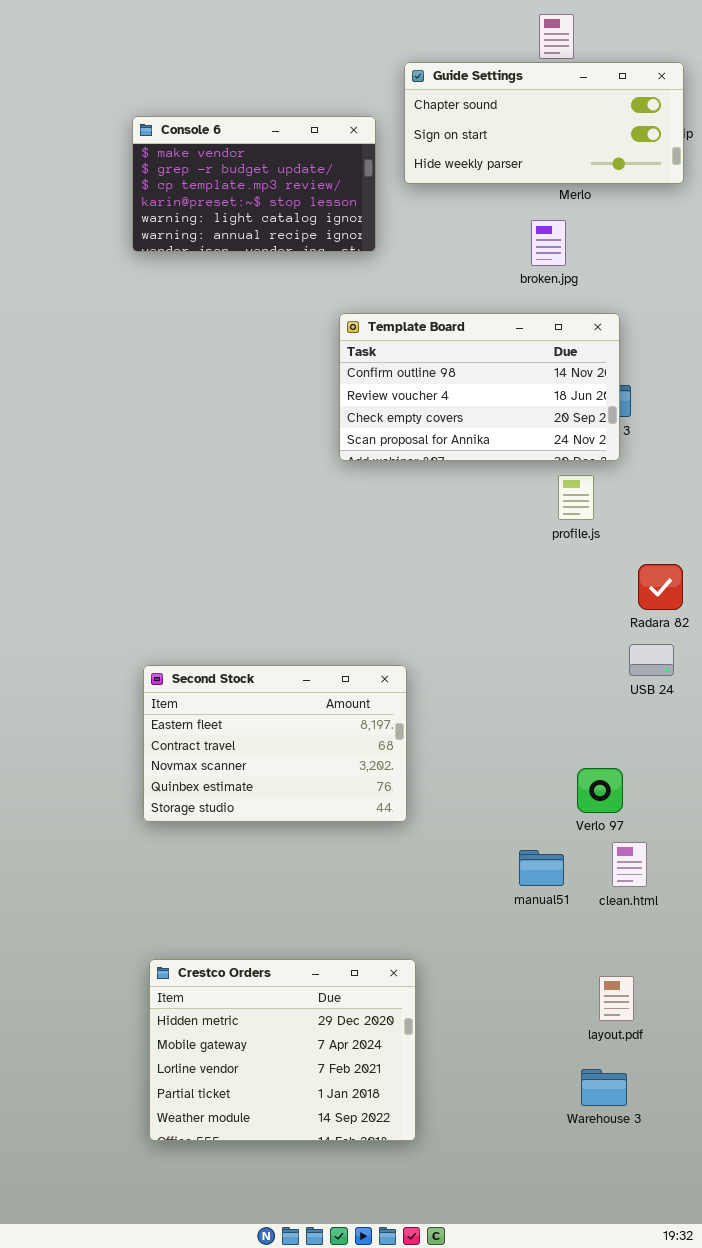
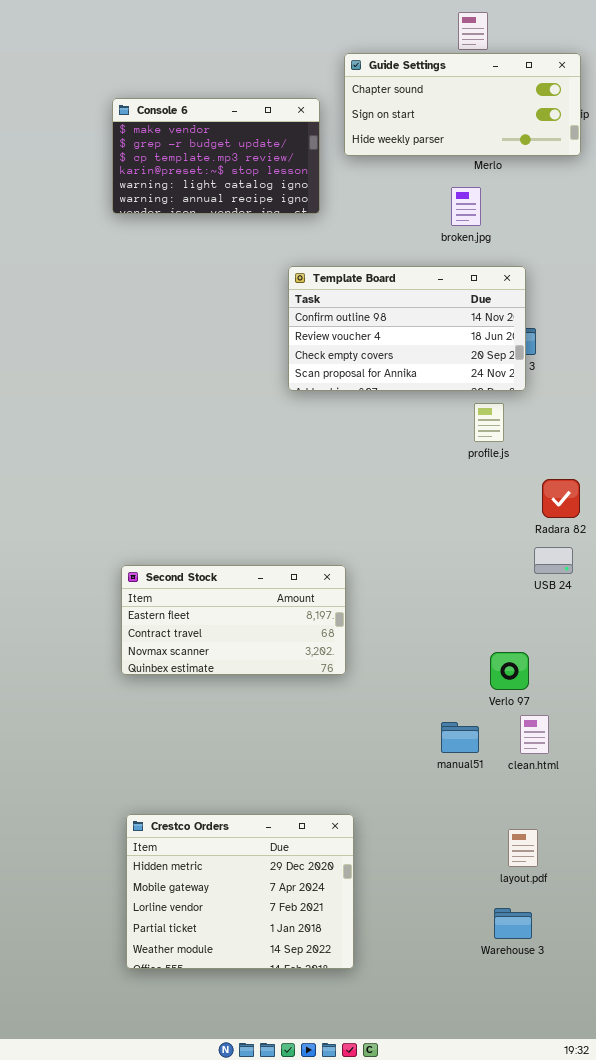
Second Stock: [143,665,407,822] -> [121,565,346,675], resized

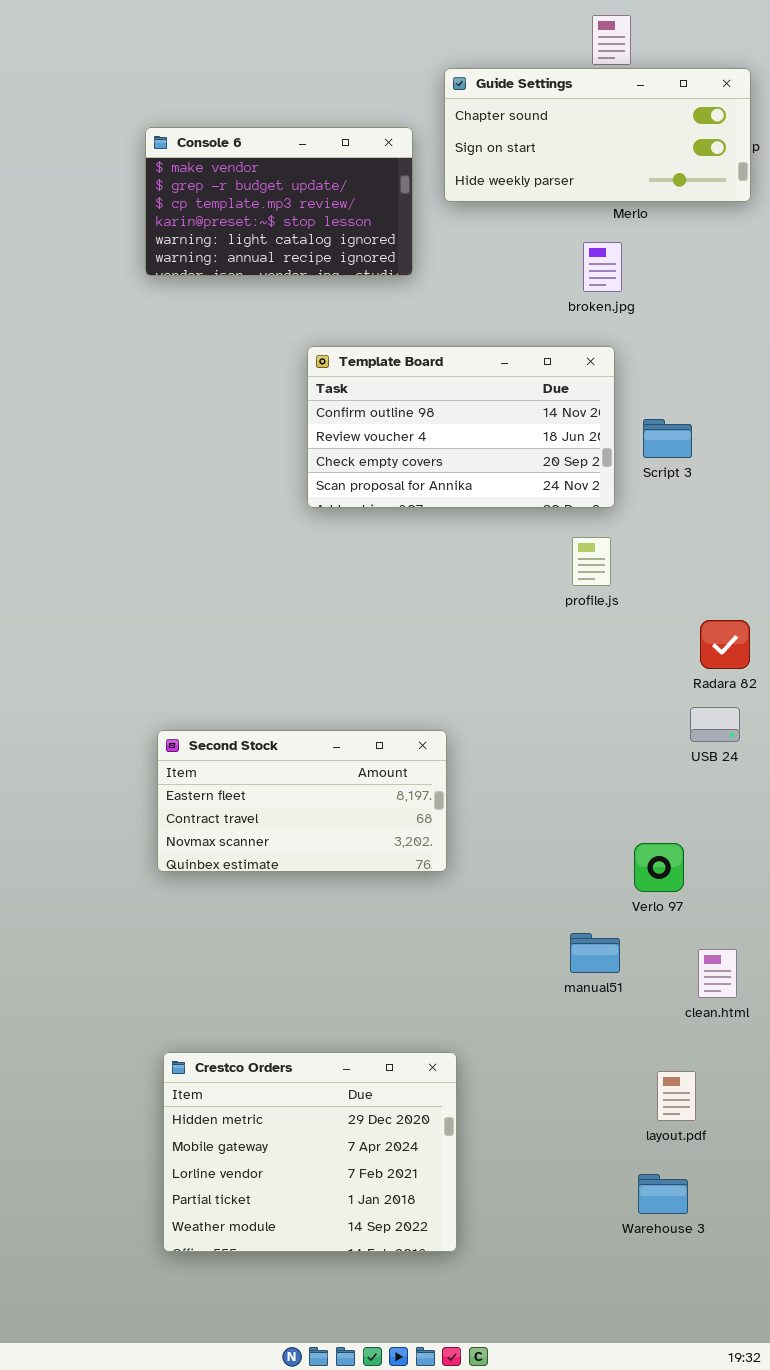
Template Board: [288,266,526,391] -> [307,346,615,508], moved
profile.js: [474,403,504,442] -> [572,537,611,586], moved
clean.html: [520,715,549,754] -> [698,949,737,998], moved

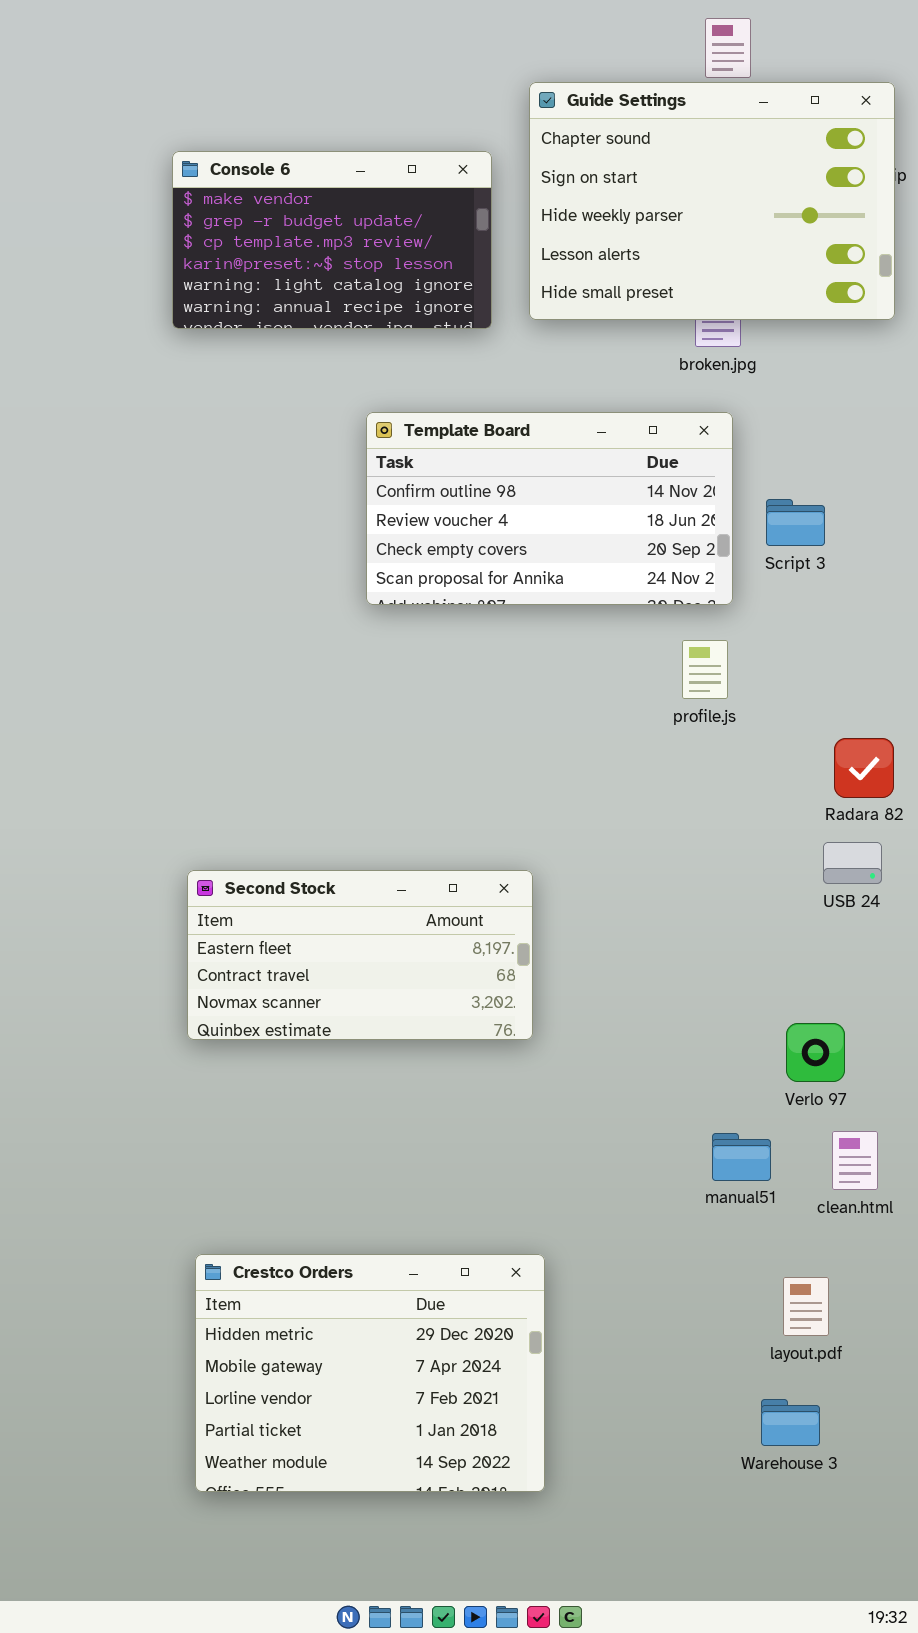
Guide Settings: [444,68,751,202] -> [529,82,895,320], resized
Verlo 97: [634,843,684,892] -> [786,1023,845,1082], moved
manual51: [570,933,620,973] -> [712,1133,771,1181], moved

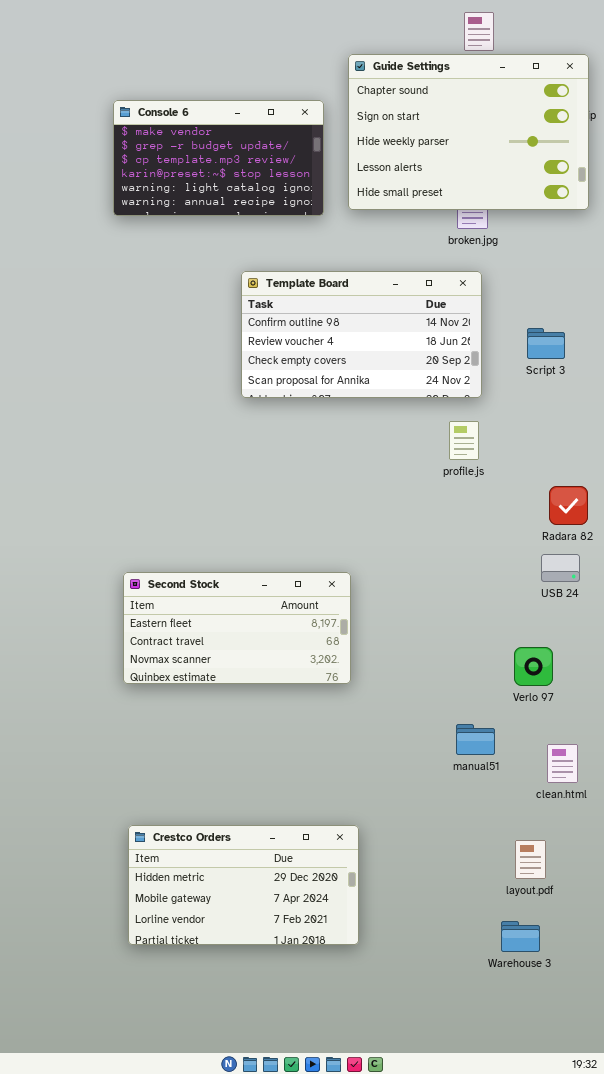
Script 3: [766,499,825,546] -> [527,328,565,359], moved
Verlo 97: [786,1023,845,1082] -> [514,647,553,686], moved
manual51: [712,1133,771,1181] -> [456,724,495,755], moved
Crestco Orders: [195,1254,545,1492] -> [128,825,359,945], resized

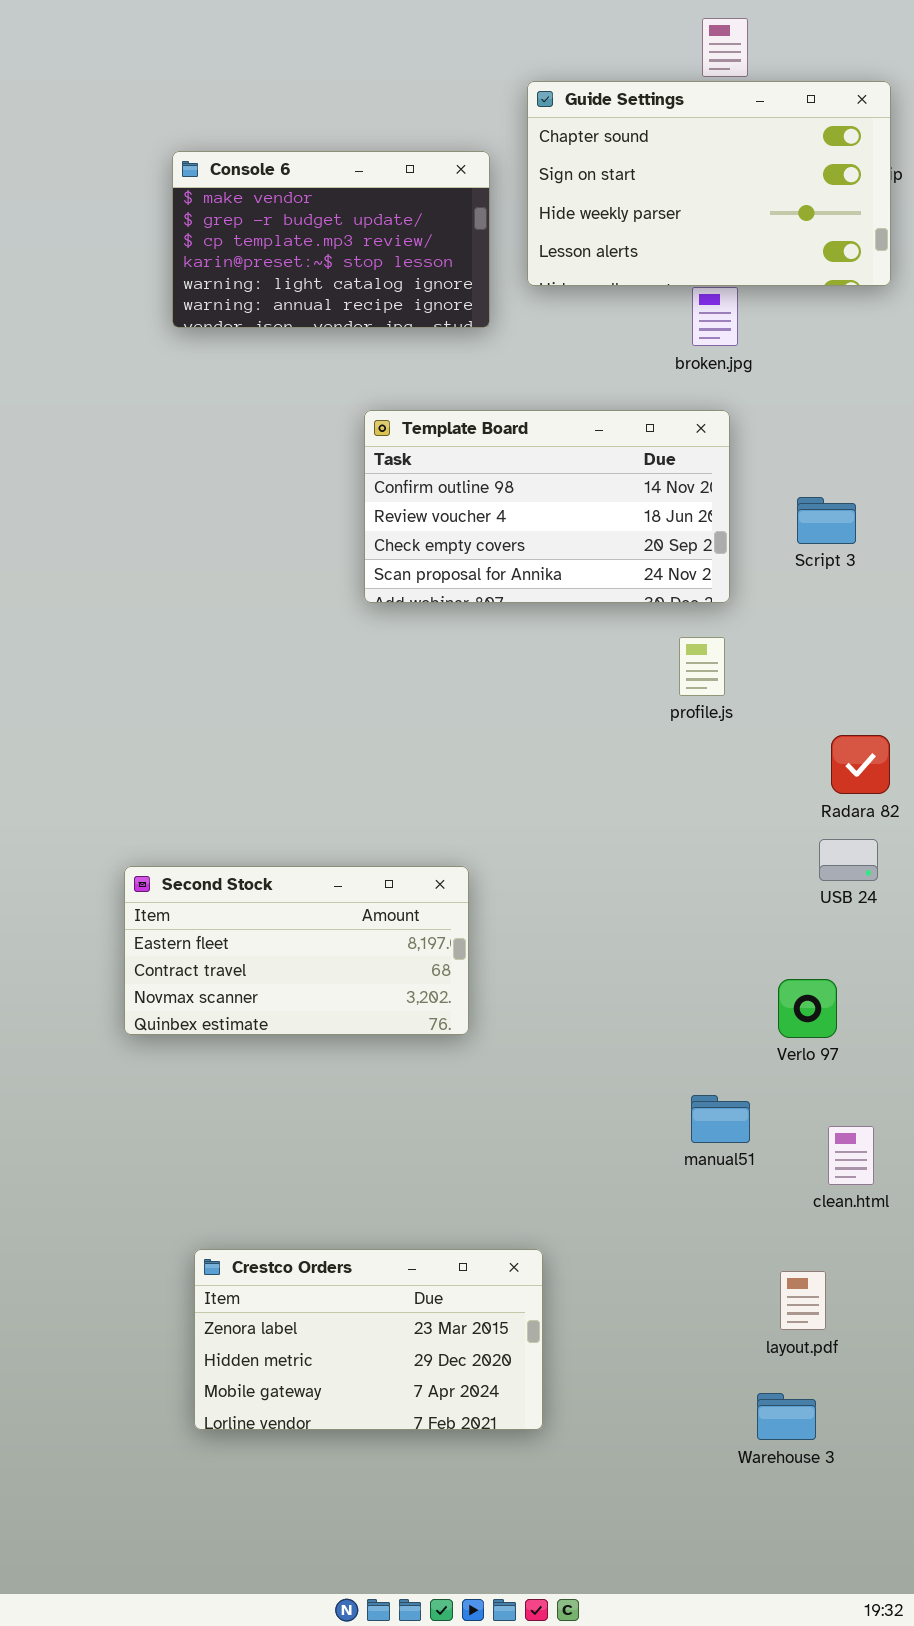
Guide Settings: [348,54,589,210] -> [527,81,891,286], resized
Second Stock: [123,572,351,684] -> [124,866,469,1035], moved
Crestco Orders: [128,825,359,945] -> [194,1249,543,1430], scrolled up 1 row

